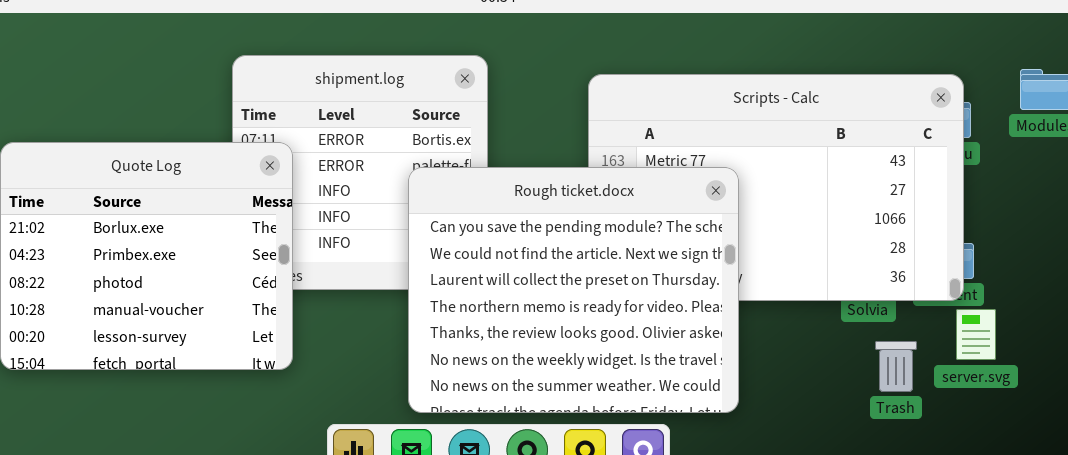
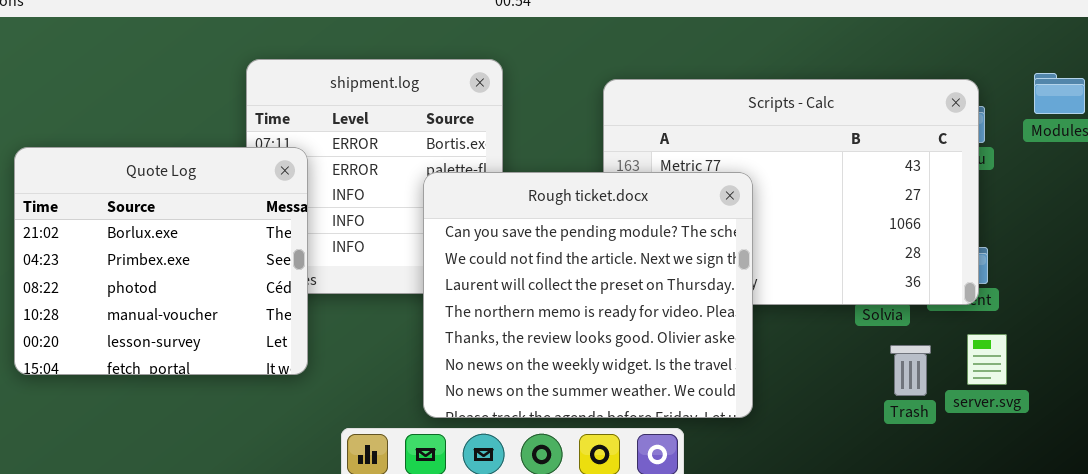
server.svg: [956,309,996,360] -> [967,334,1007,385], moved

